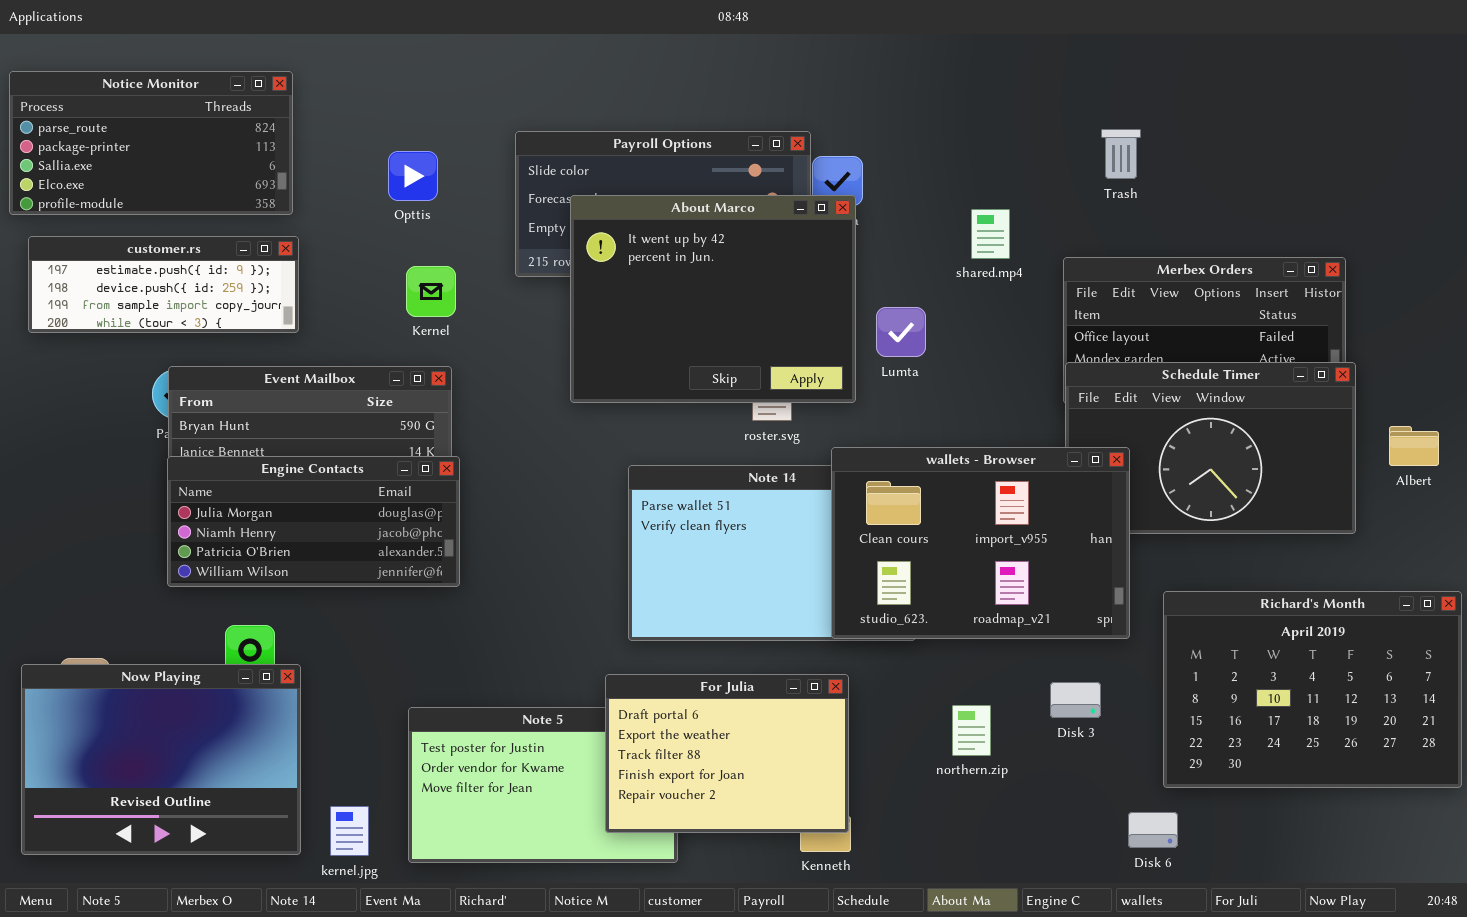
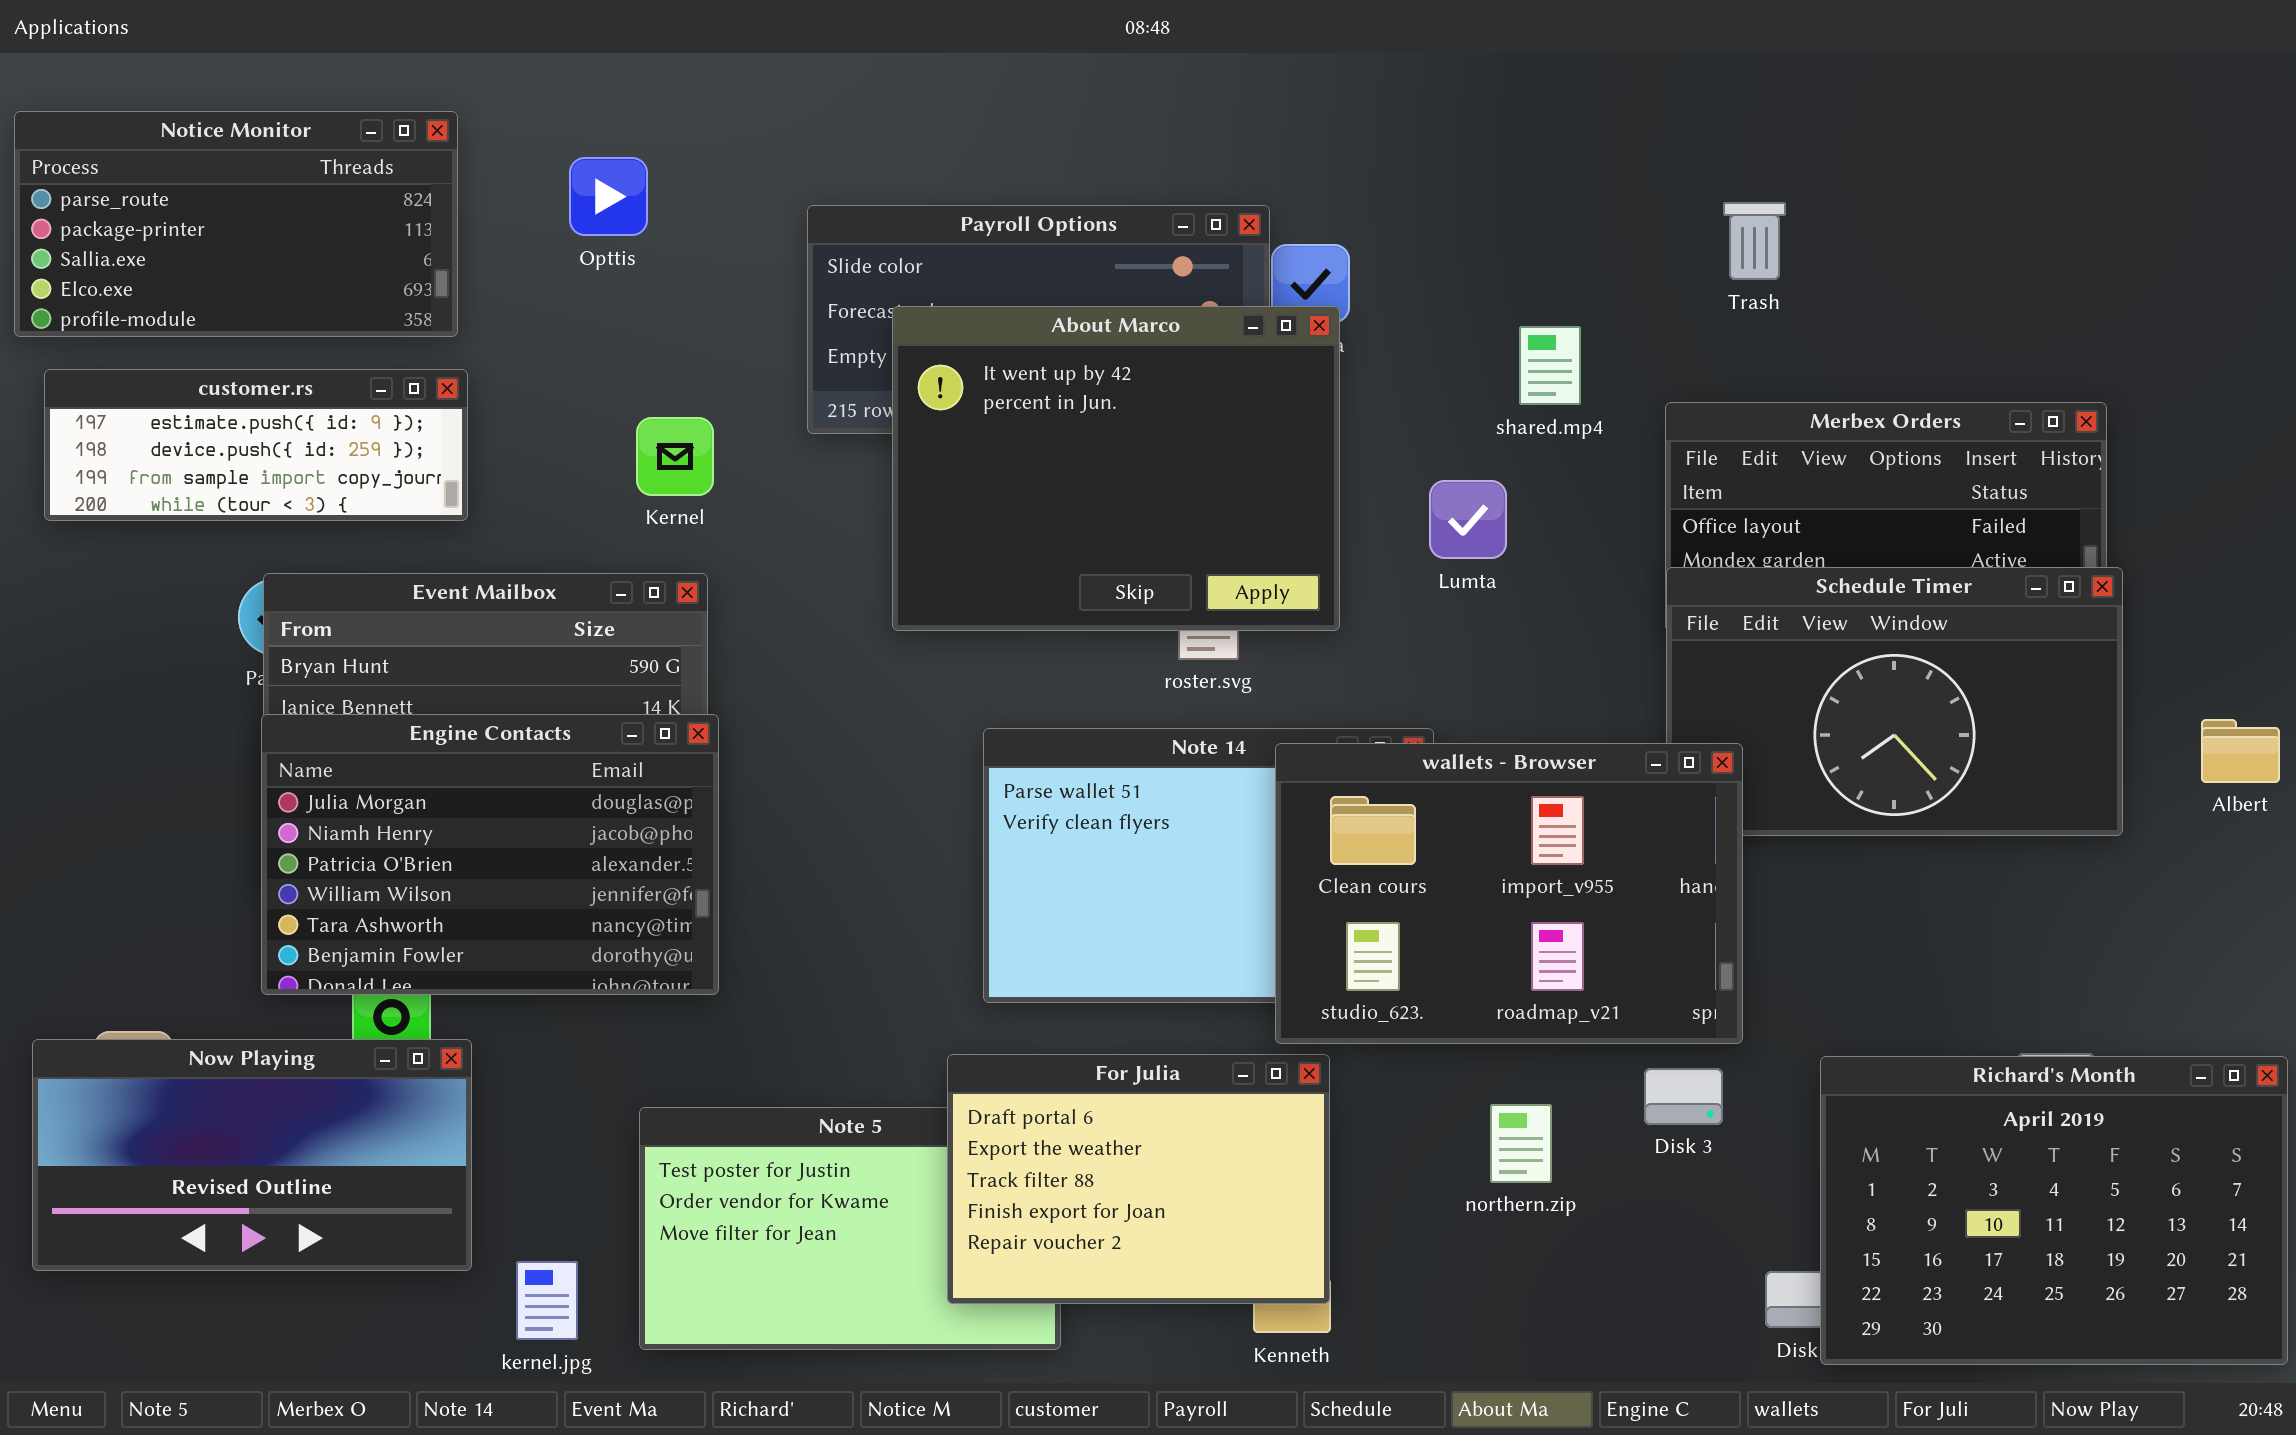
Opttis: [388,151,438,201] -> [569,157,648,236], moved
Lumta: [876,307,926,357] -> [1429,480,1507,559], moved
Albert: [1389,426,1439,466] -> [2201,719,2280,783], moved
wallets - Browser: [831,447,1130,639] -> [1275,743,1743,1044], moved
Engine Contacts: [167,456,460,587] -> [261,714,719,995], resized
Richard's Month: [1163,591,1462,788] -> [1820,1056,2288,1365], moved
Now Playing: [21,664,301,855] -> [32,1039,472,1271], resized

